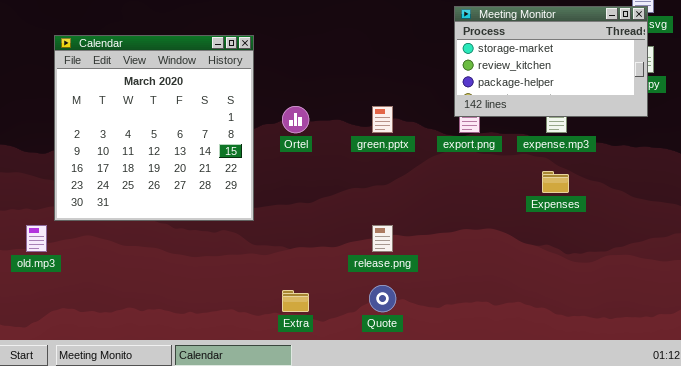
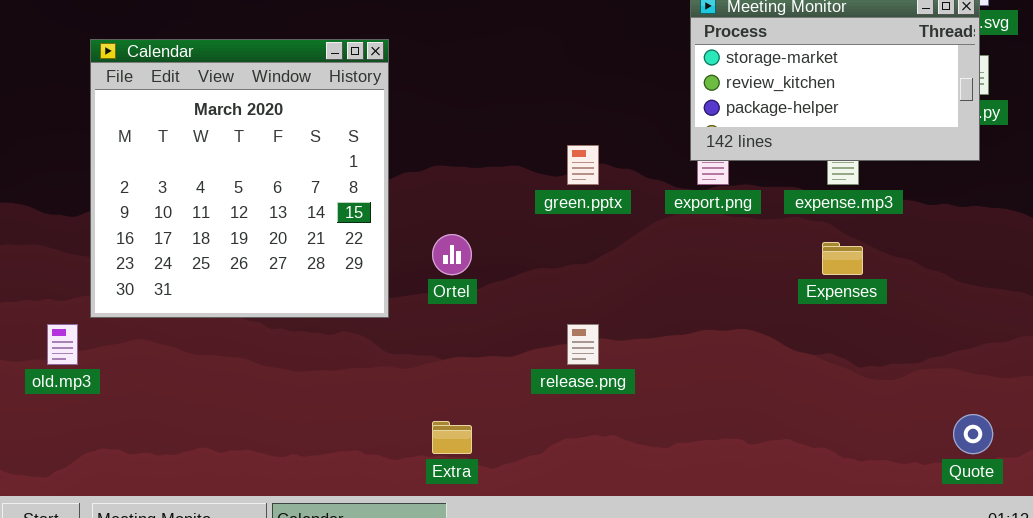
Ortel: [282,106,309,133] -> [432,234,472,275], moved
Quote: [369,285,396,312] -> [953,414,993,454], moved

